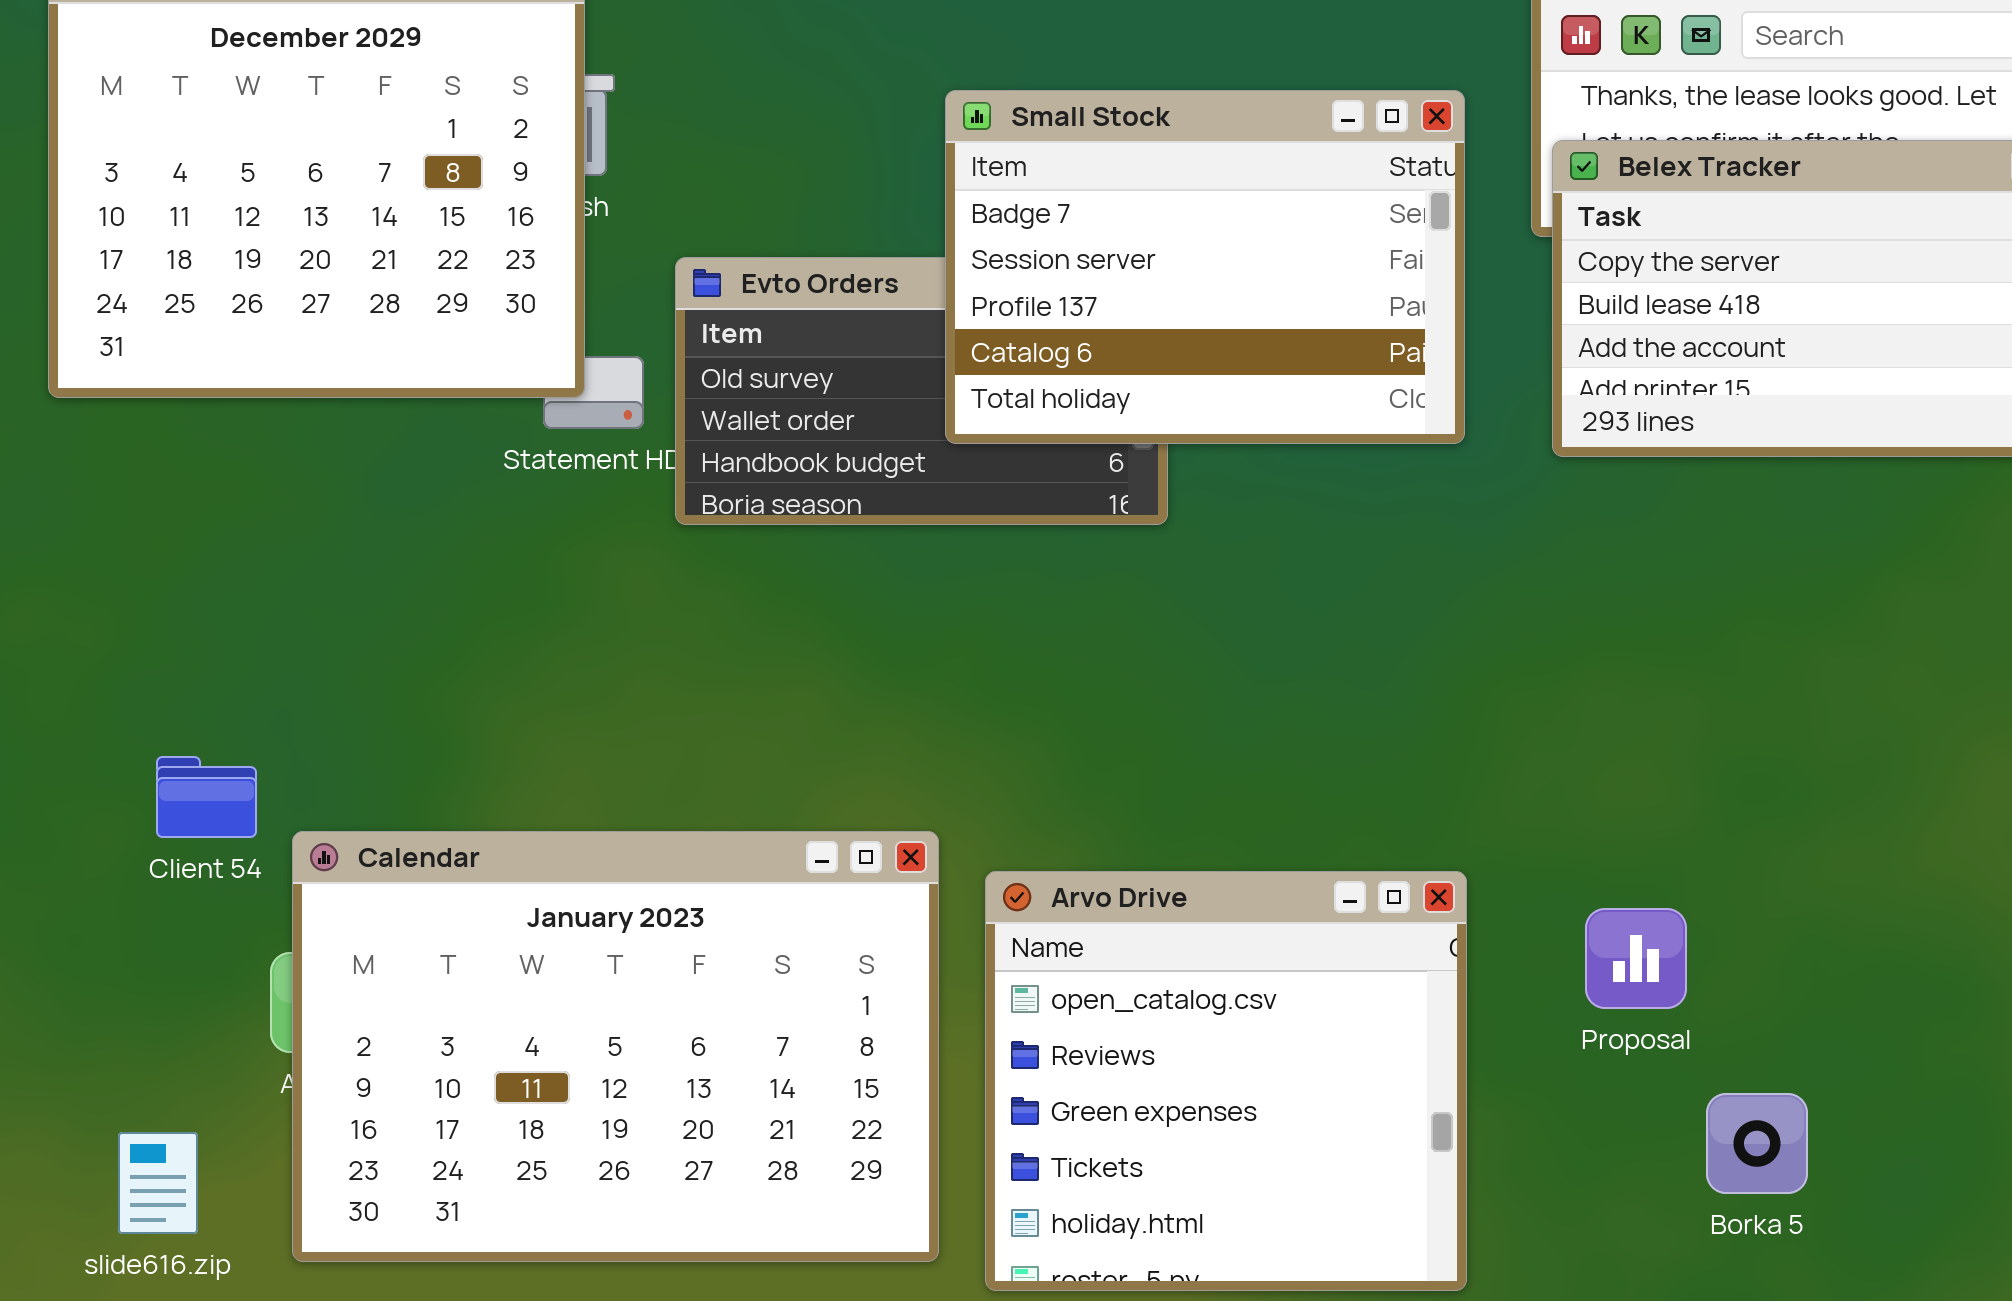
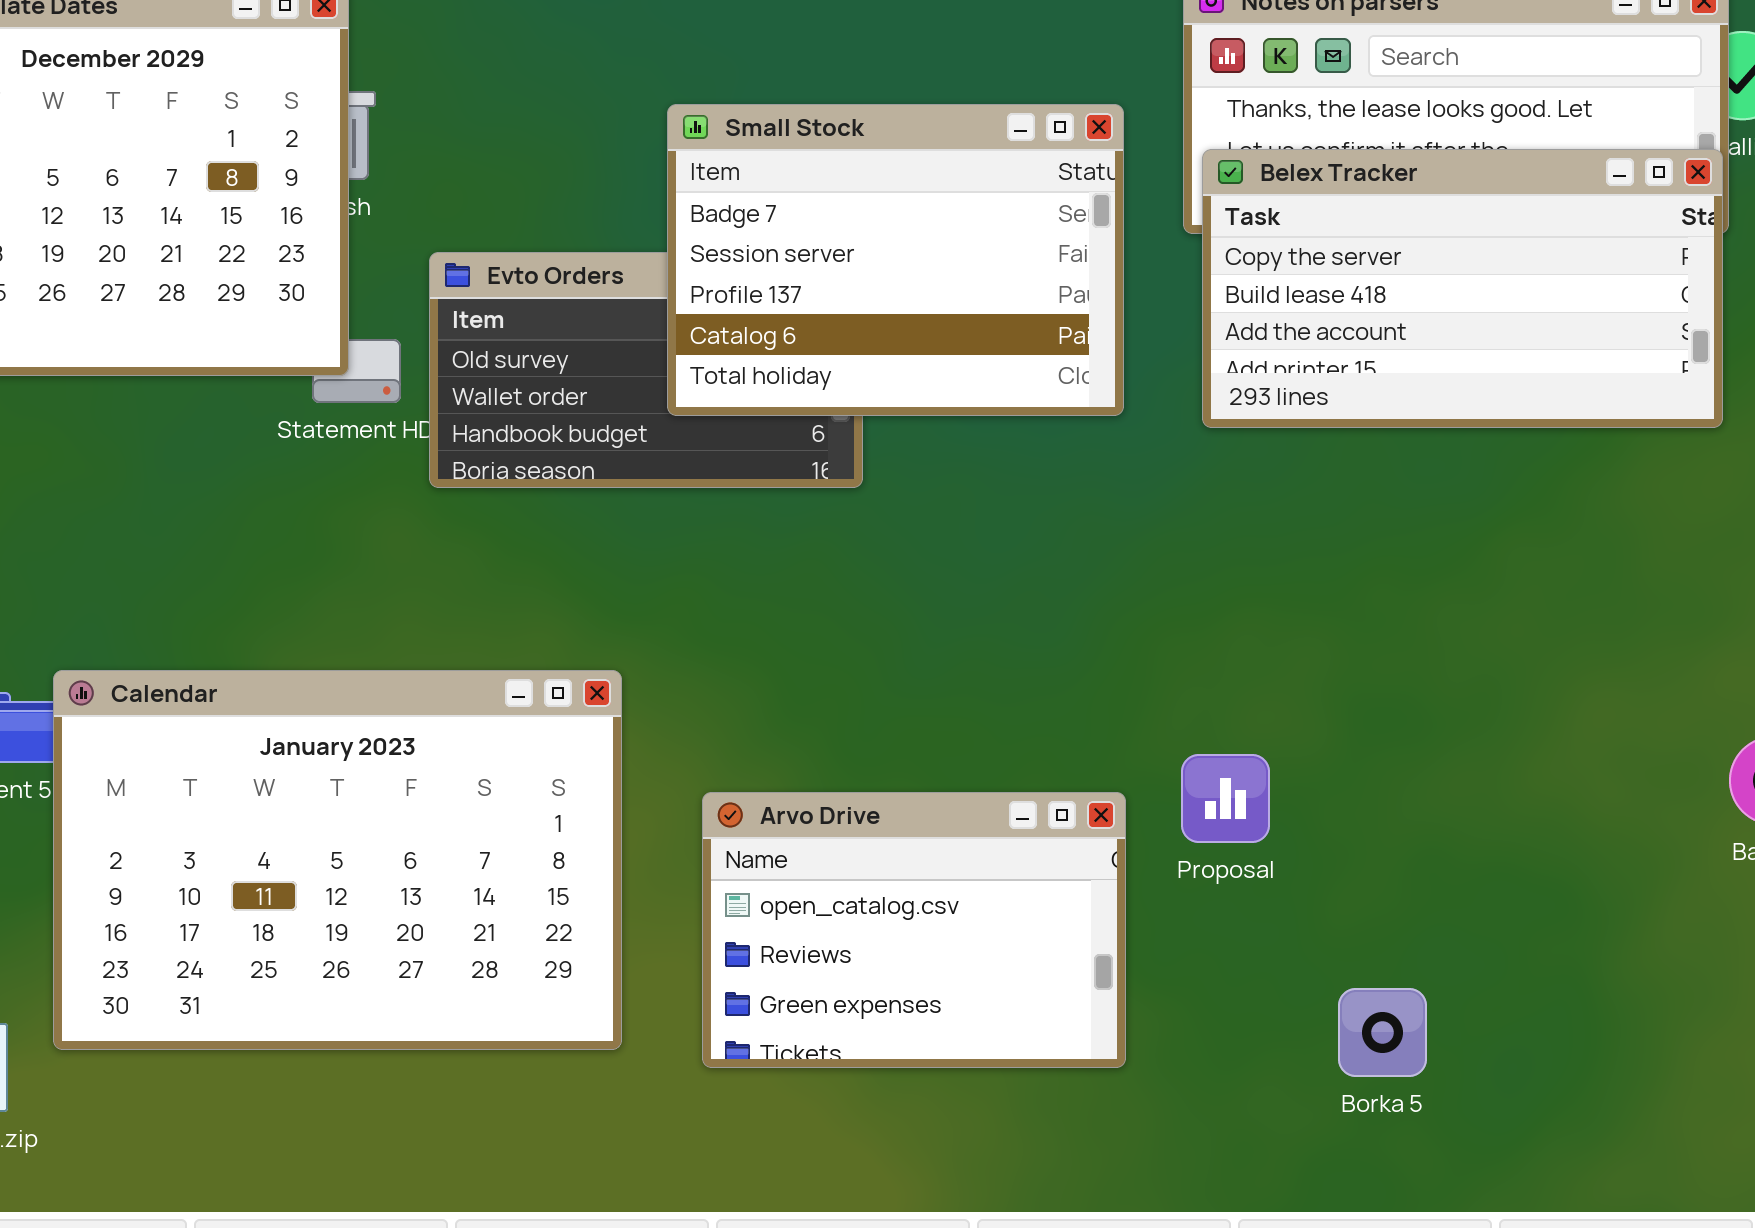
Calendar: [292,831,939,1262] -> [53,670,622,1050], moved
Arvo Drive: [985,871,1467,1291] -> [702,792,1126,1068], resized
Proposal: [1585,908,1687,1009] -> [1181,754,1270,843], moved

